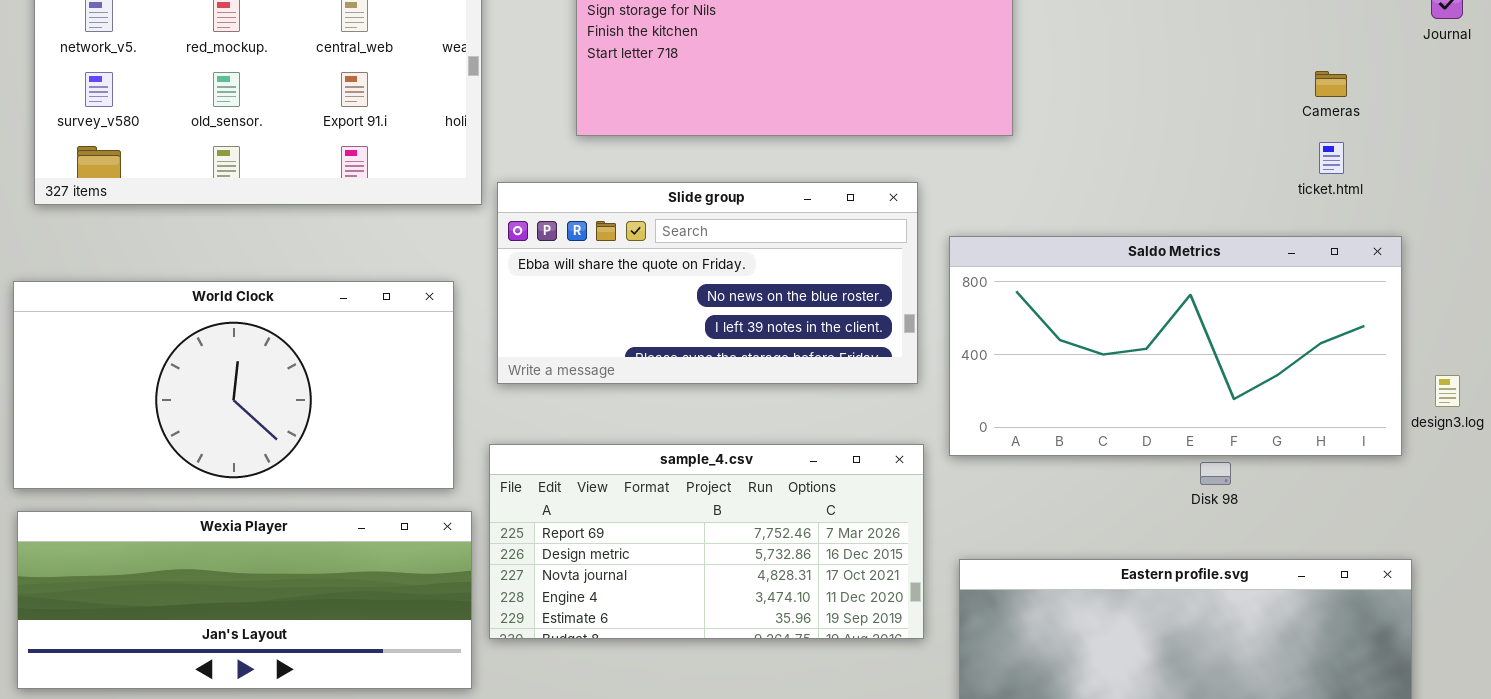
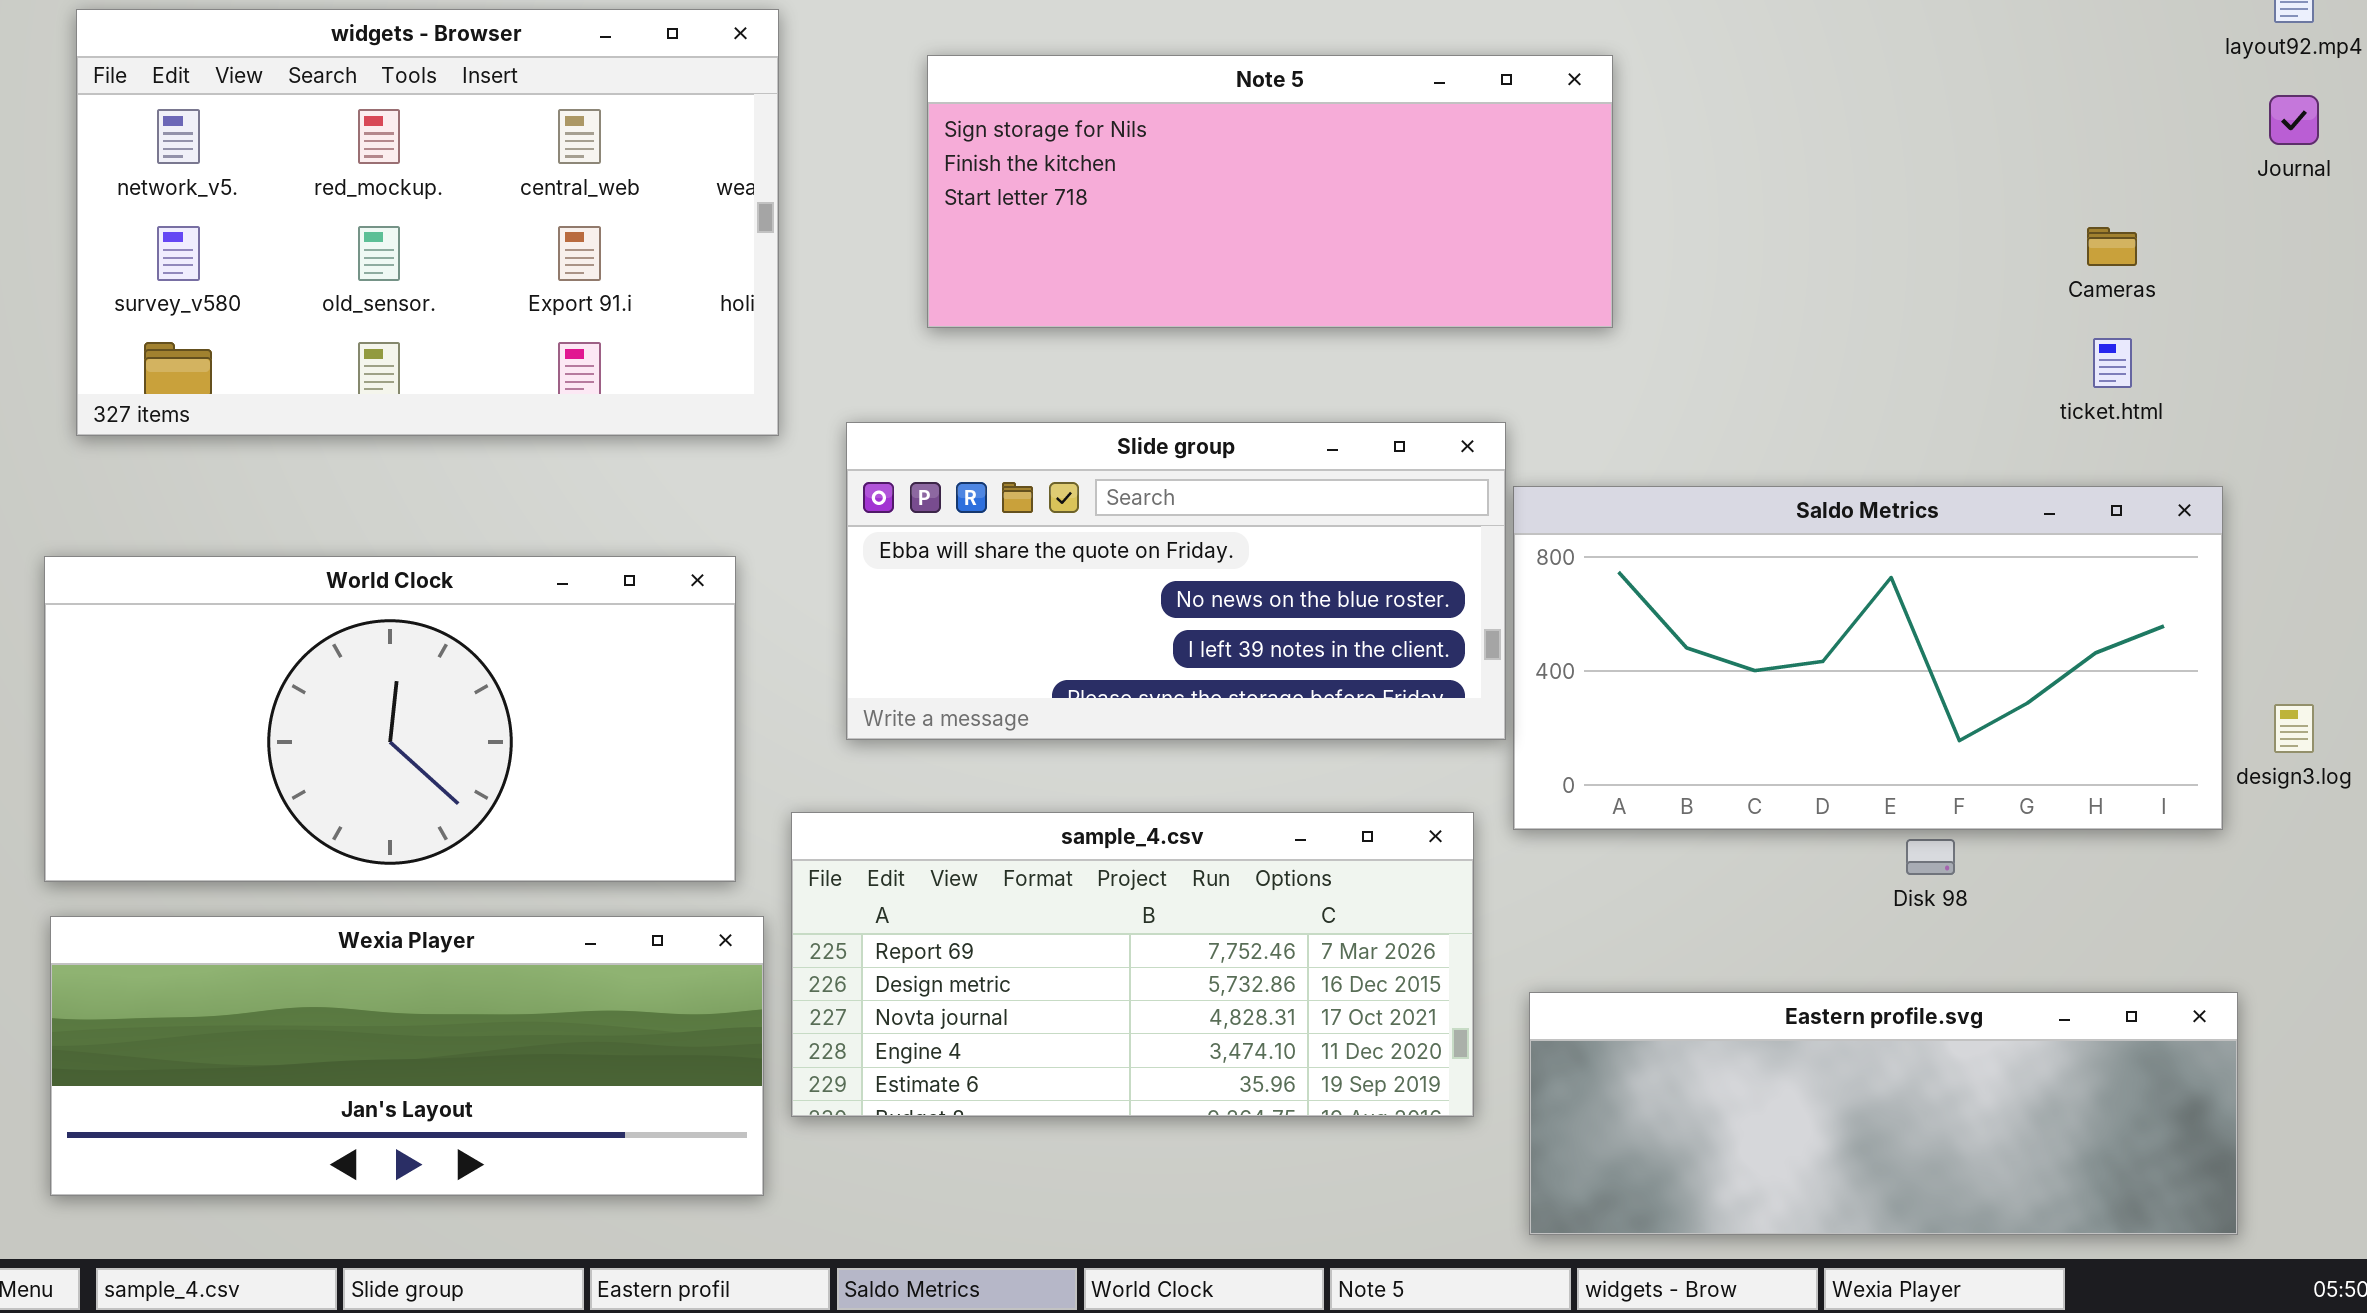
Slide group: [497,182,918,384] -> [846,422,1506,740], moved

